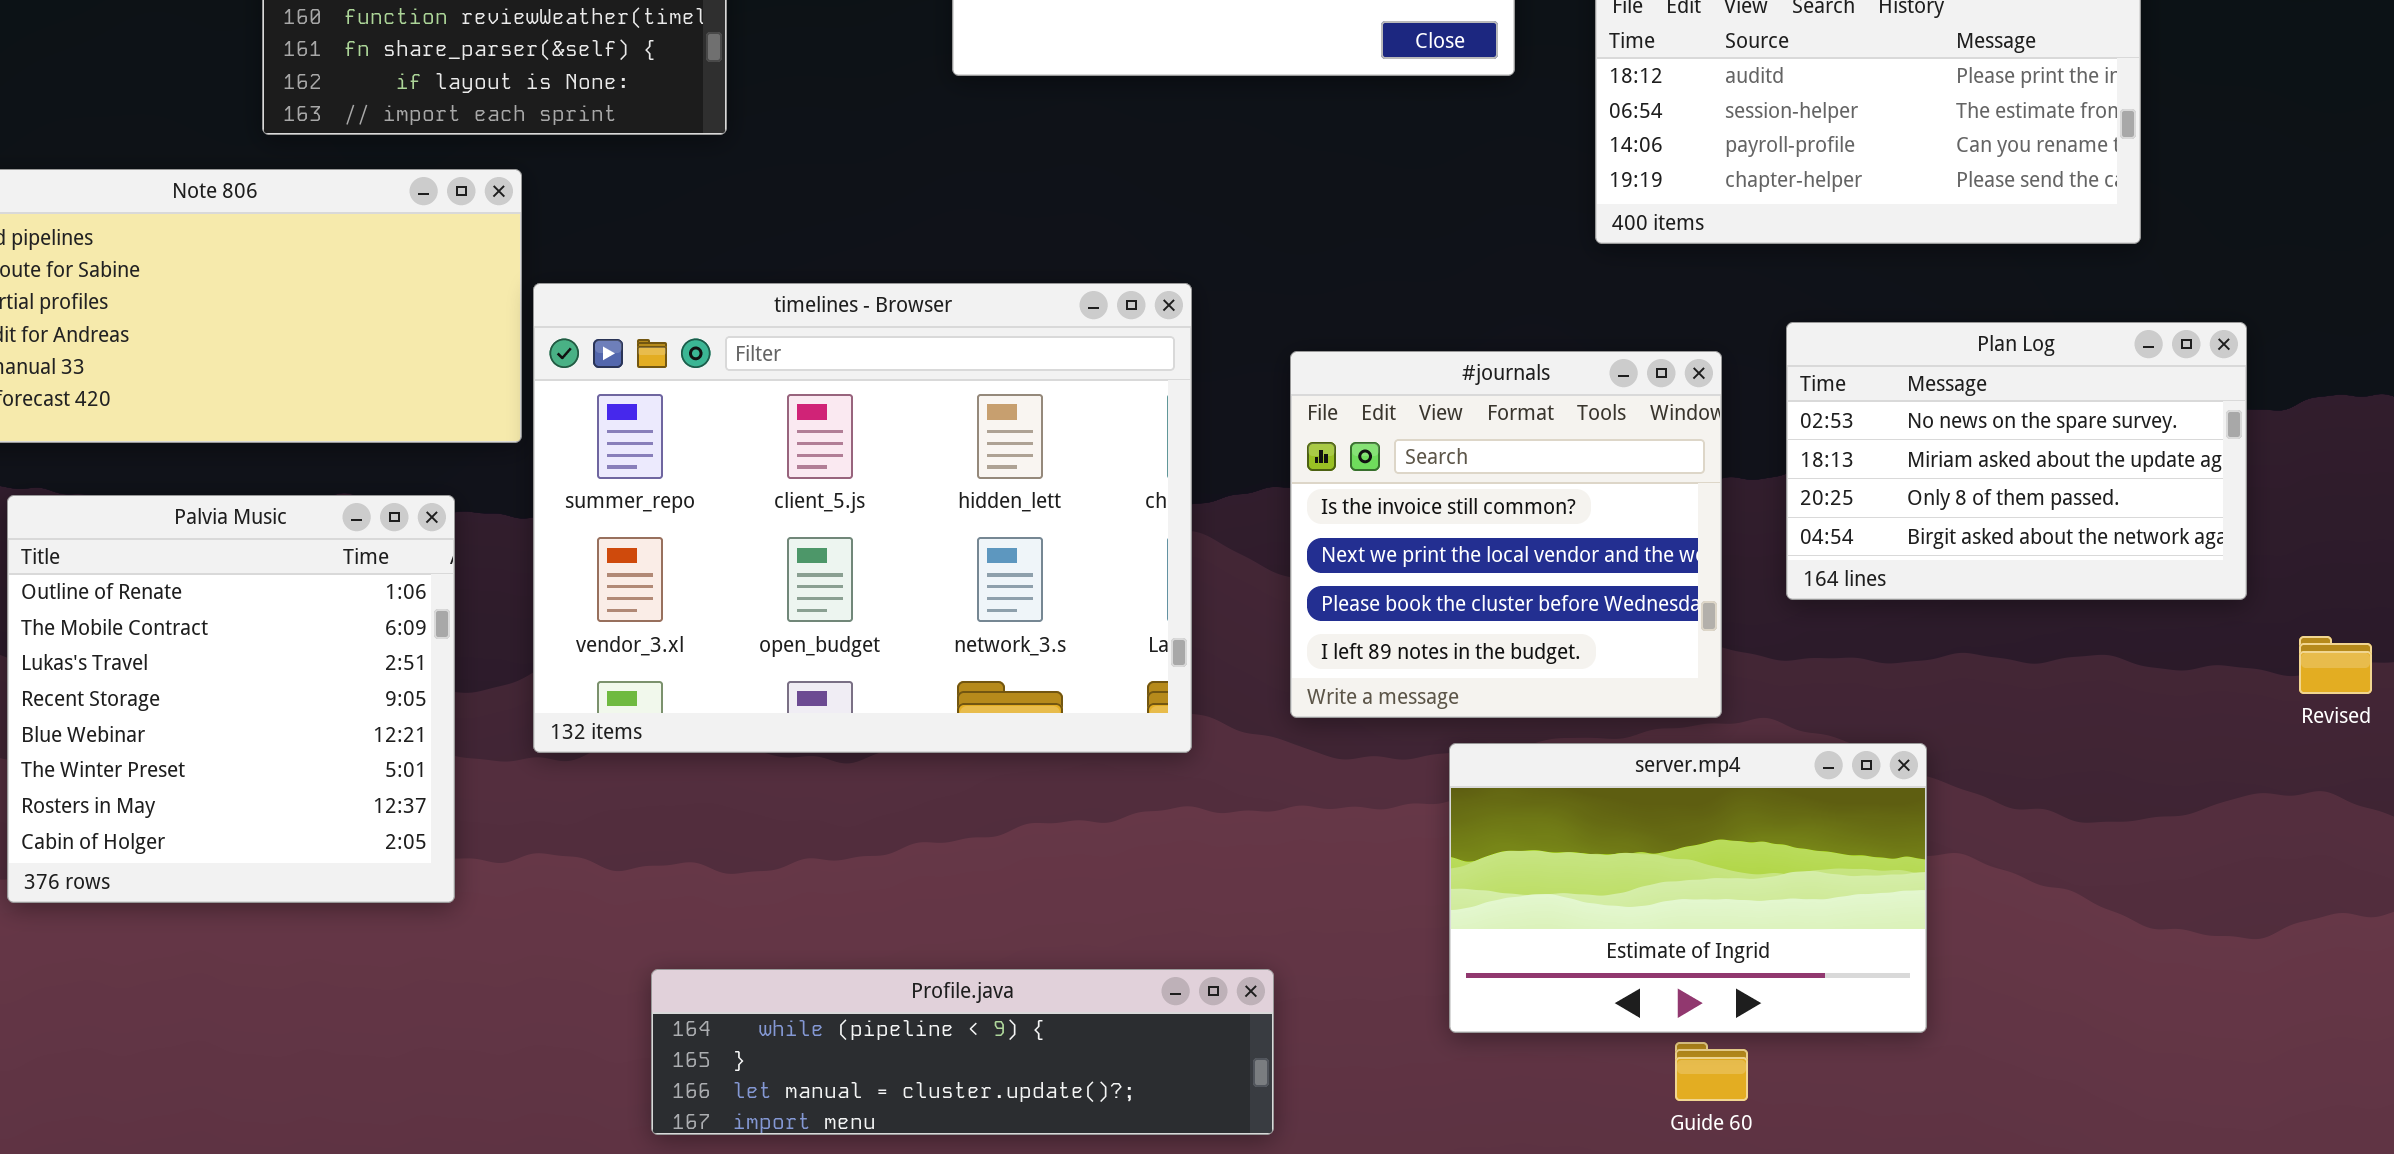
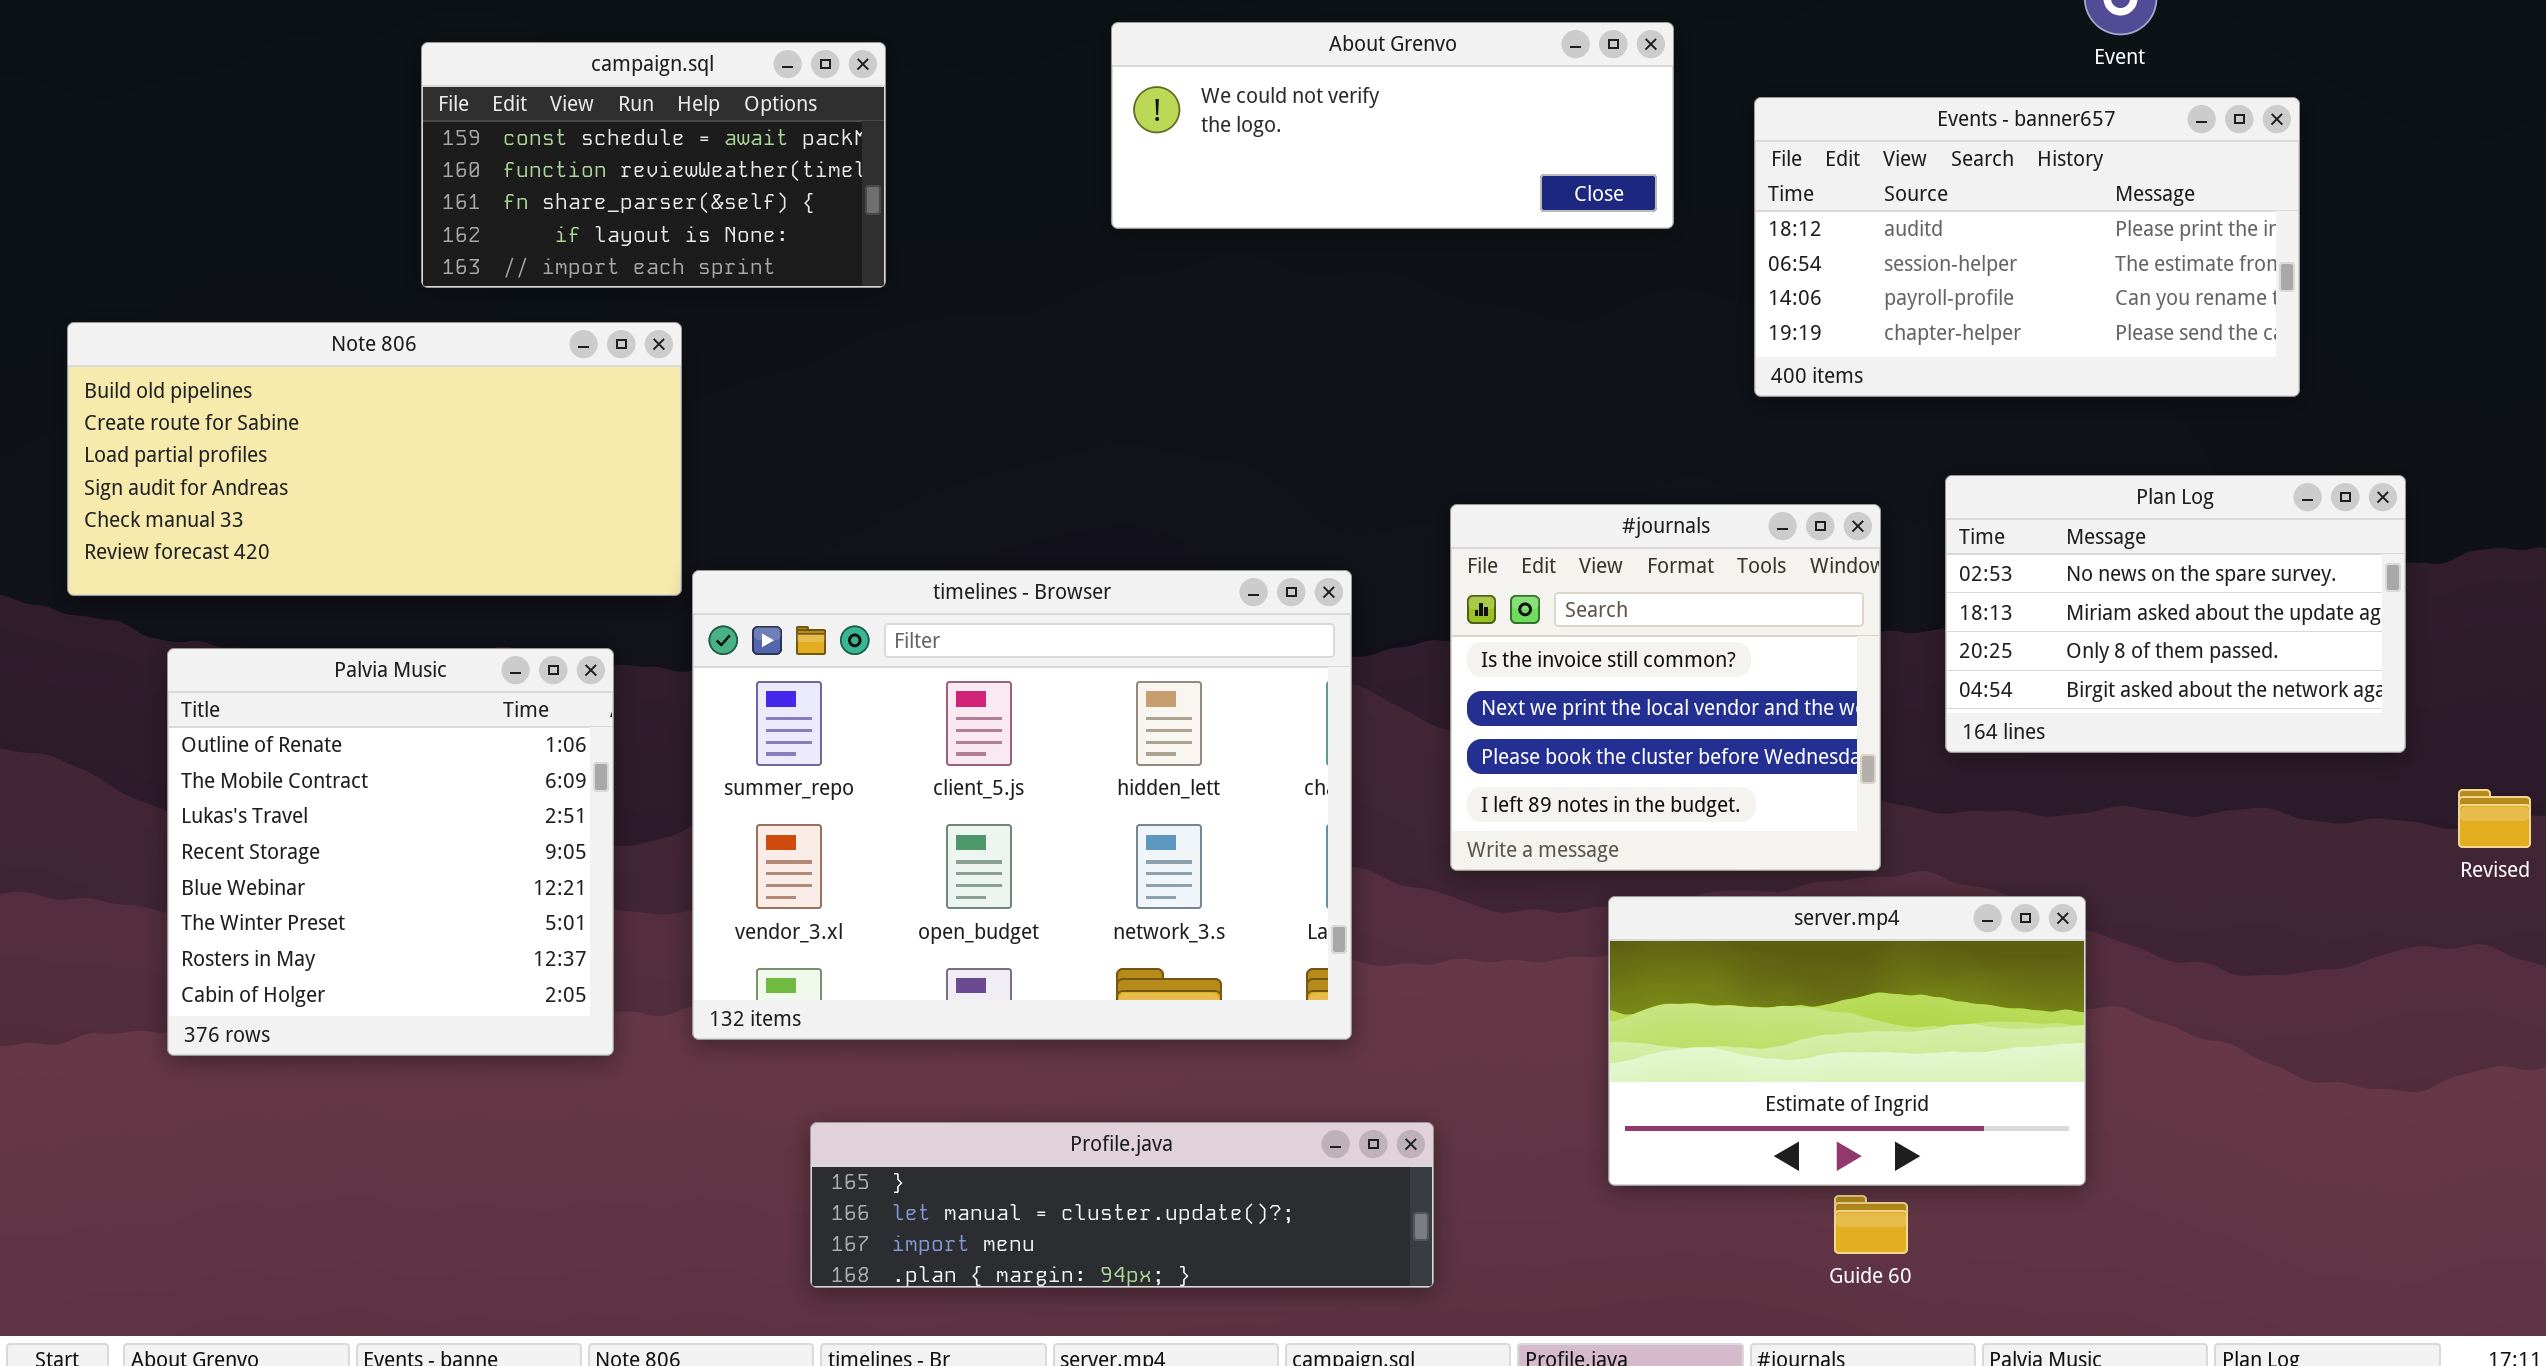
timelines - Browser: [533,283,1192,753] -> [692,570,1352,1040], moved
Profile.java: [651,969,1274,1135] -> [810,1122,1434,1288], scrolled down 1 row

